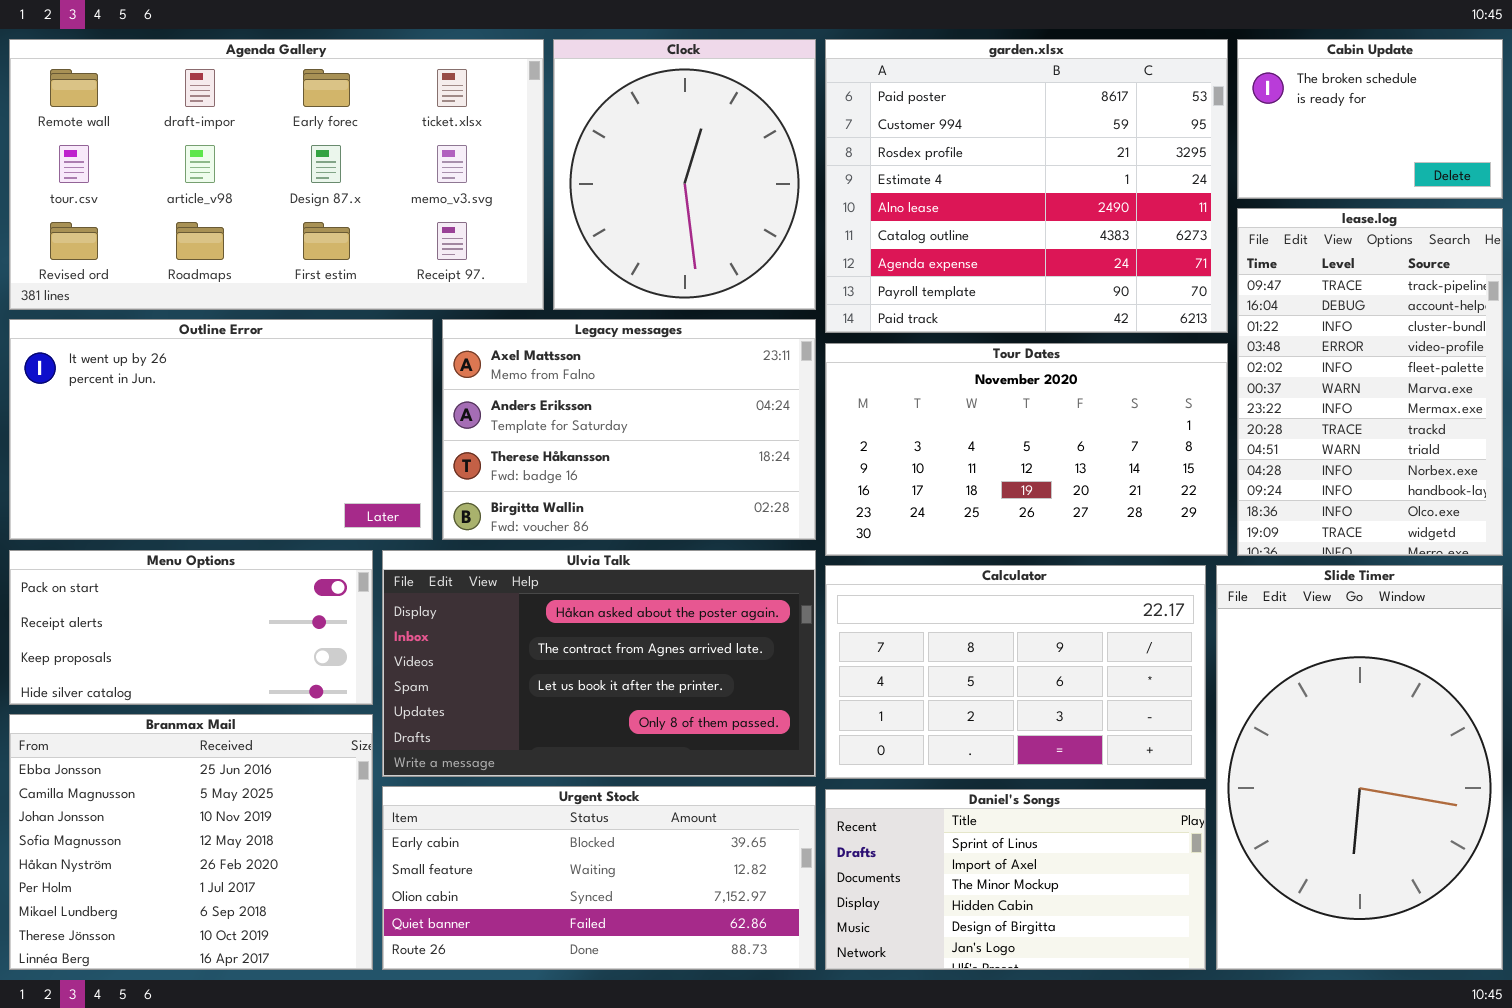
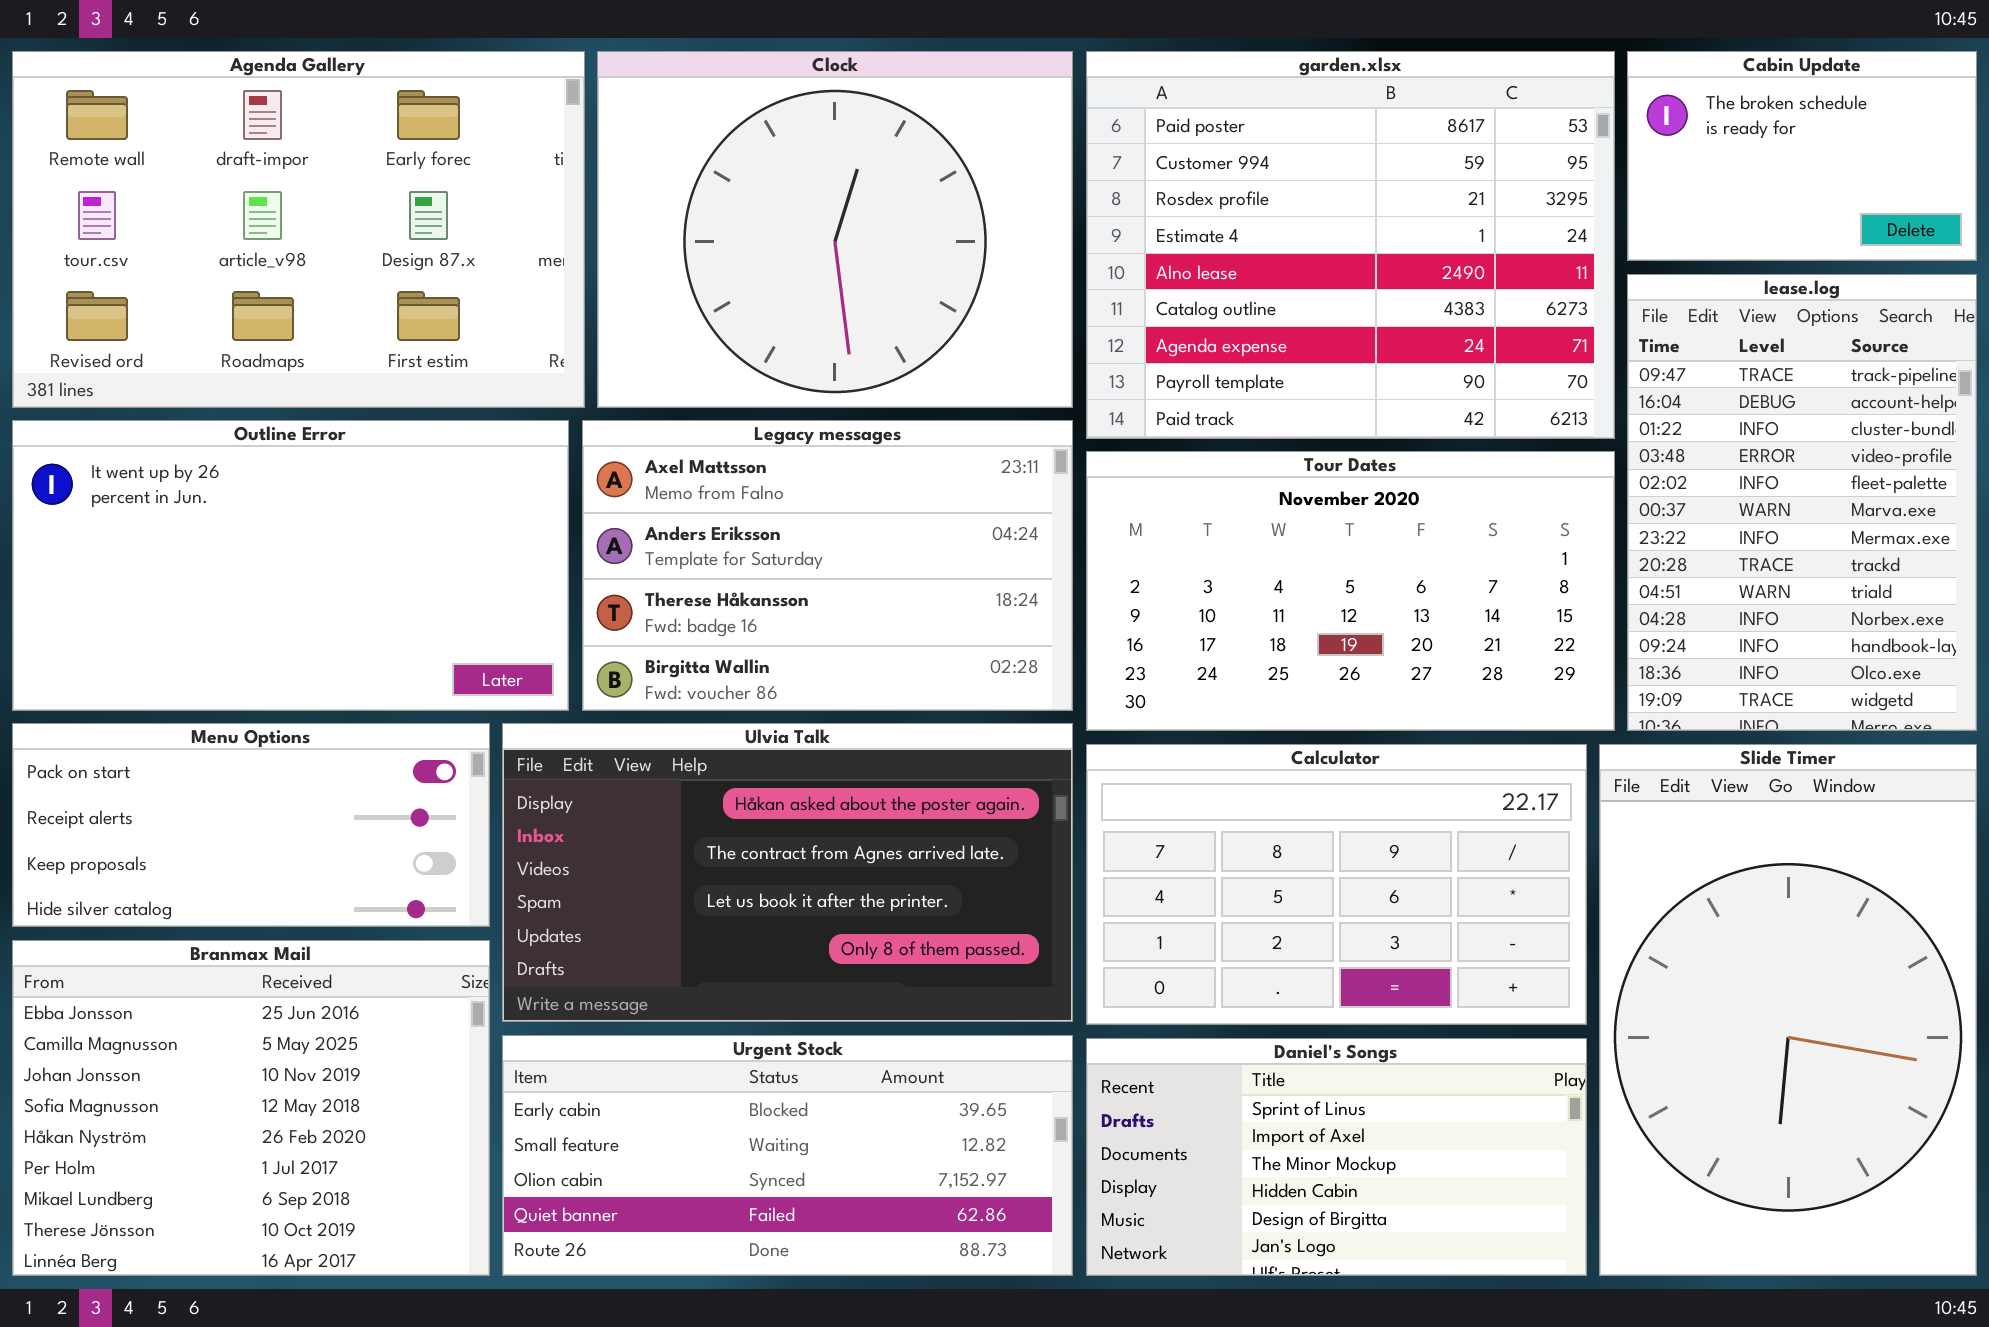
Agenda Gallery: [9,39,544,310] -> [12,51,585,408], resized
Clock: [553,39,816,310] -> [597,51,1073,408], resized

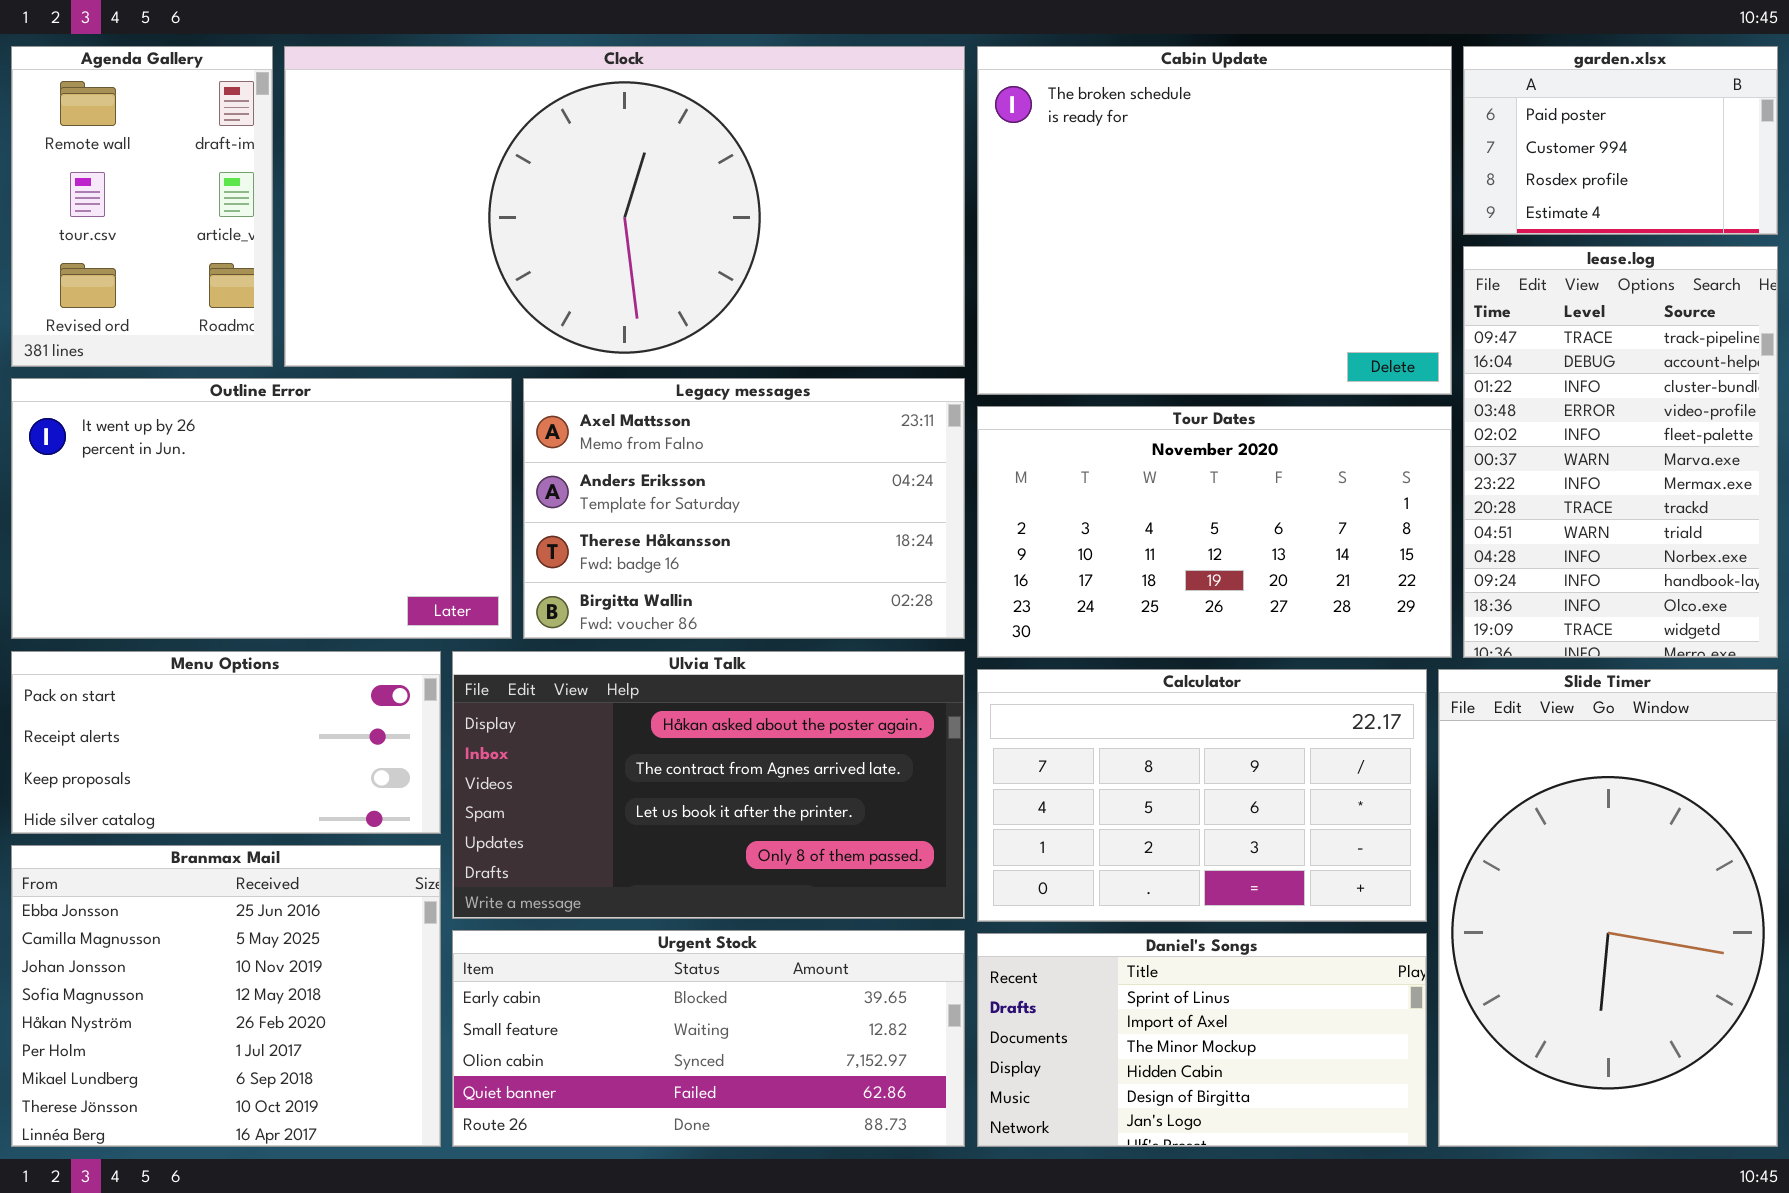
Agenda Gallery: [12,51,585,408] -> [11,46,273,367], resized
Clock: [597,51,1073,408] -> [284,46,965,367], resized
garden.xlsx: [1086,51,1615,439] -> [1463,46,1778,235], moved, resized
Cabin Update: [1627,51,1977,261] -> [977,46,1452,395], moved, resized

